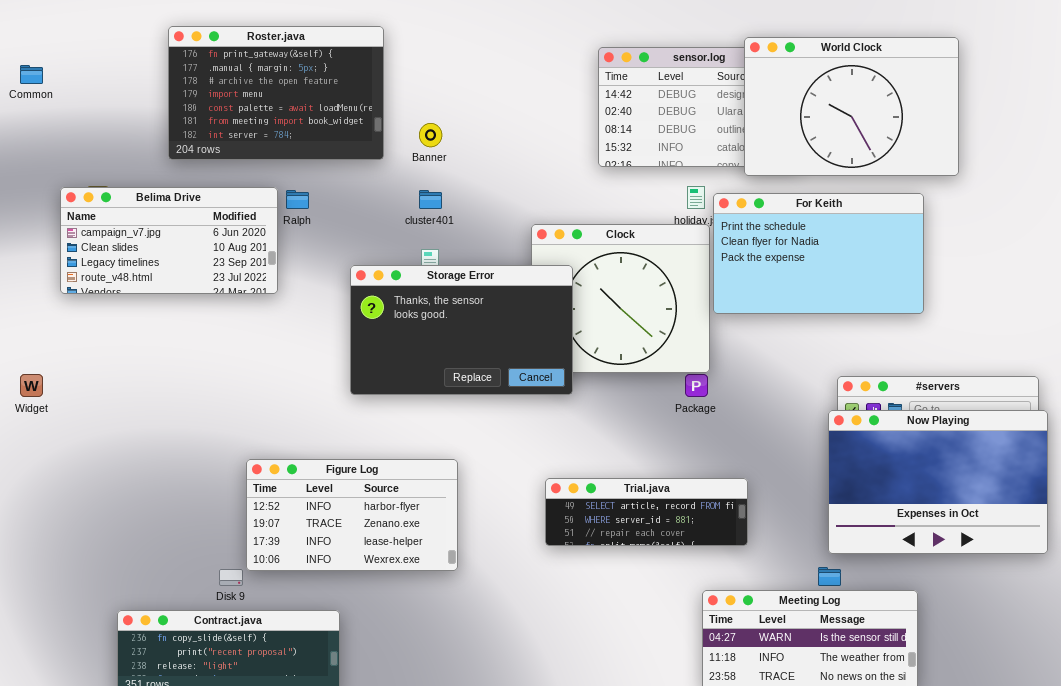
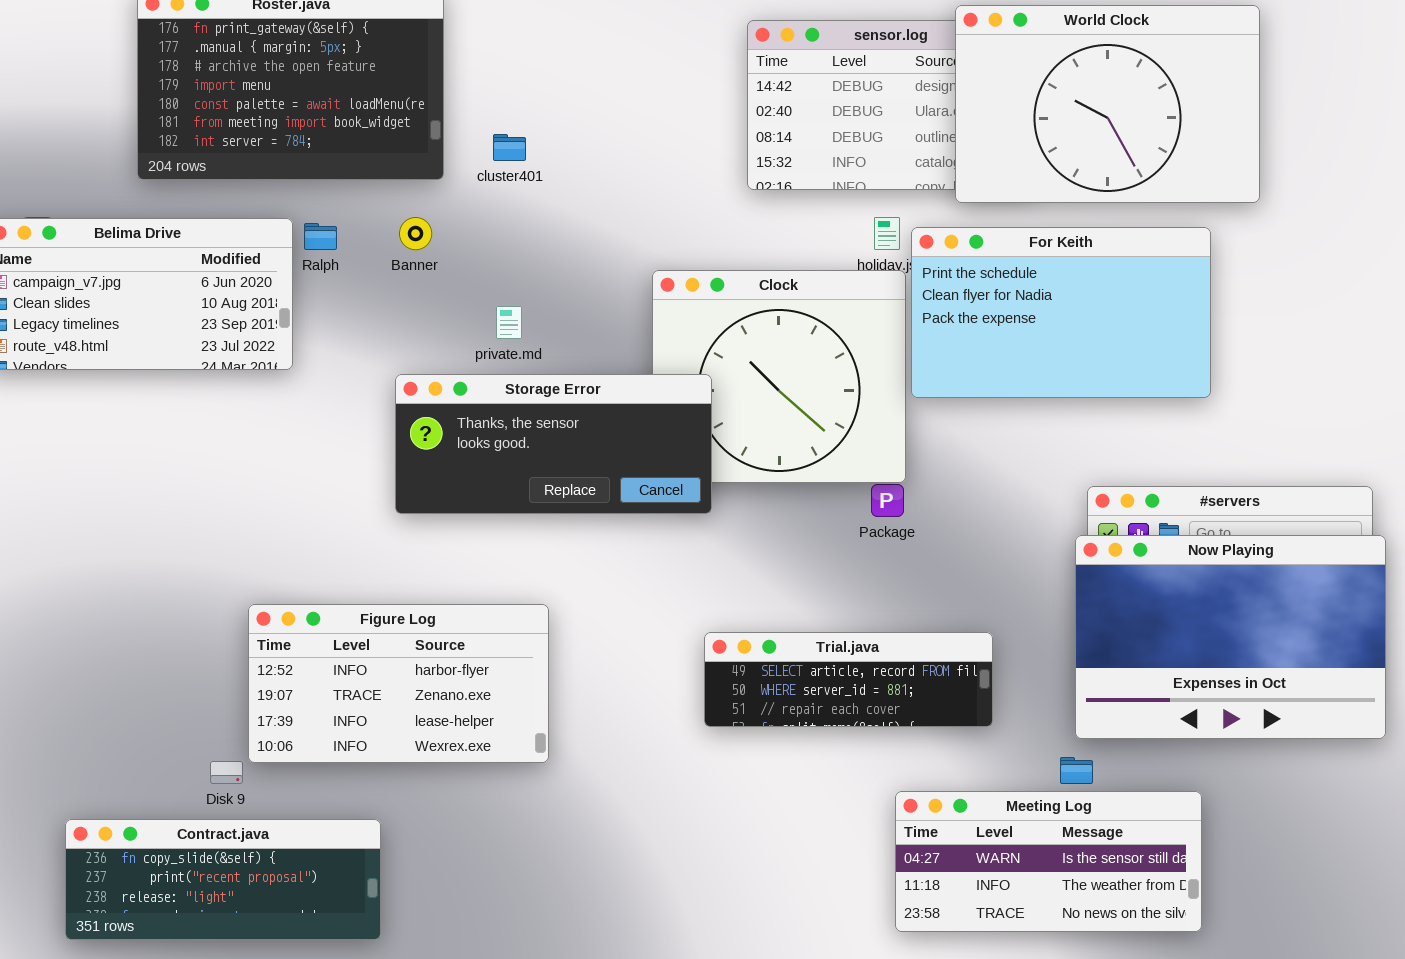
Banner: [419,123,442,147] -> [399,217,432,250], moved
cluster401: [419,190,442,209] -> [493,134,526,161], moved
Storage Error: [350,265,573,395] -> [395,374,712,514], resized
Trial.java: [545,478,748,546] -> [704,632,993,727], moved

